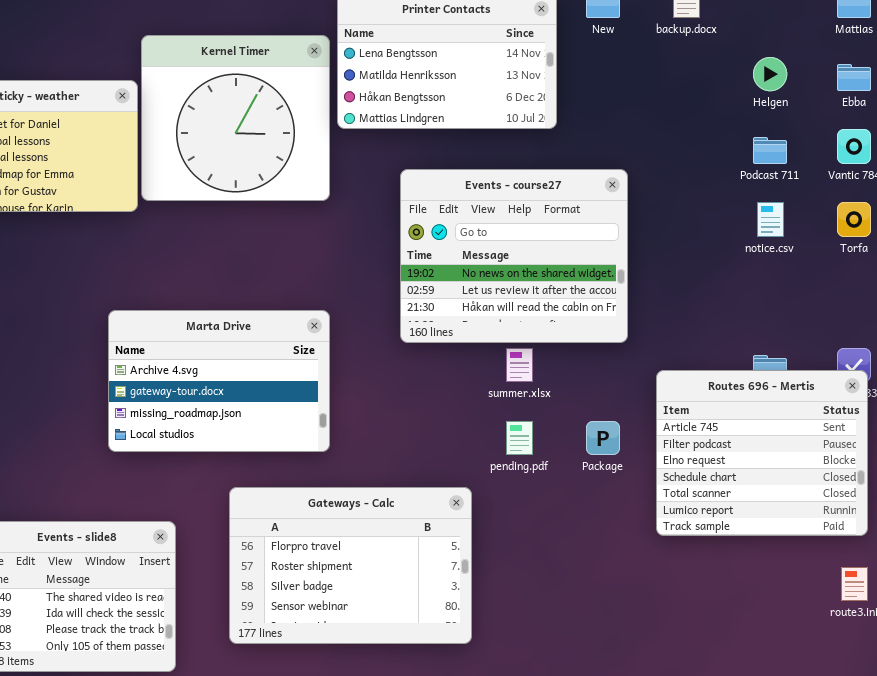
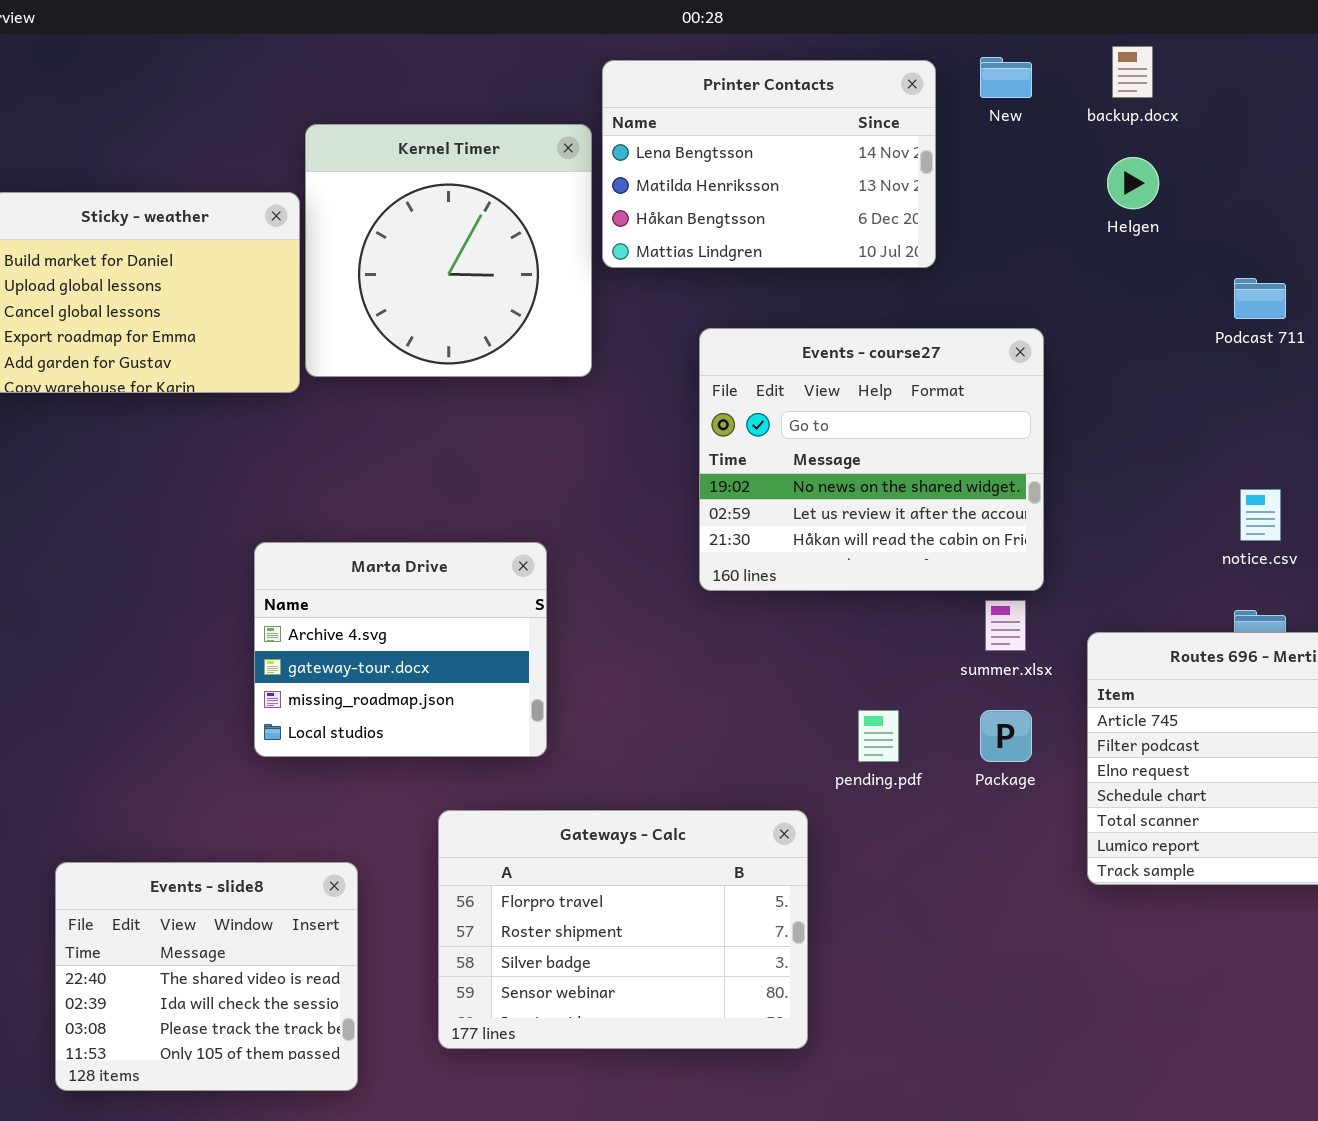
Helgen: [753,57,787,91] -> [1107,157,1159,209], moved
notice.csv: [757,202,784,237] -> [1240,489,1281,541], moved
Marta Drive: [108,310,330,452] -> [254,542,547,757], resized
summer.xlsx: [506,348,533,382] -> [985,600,1026,651], moved

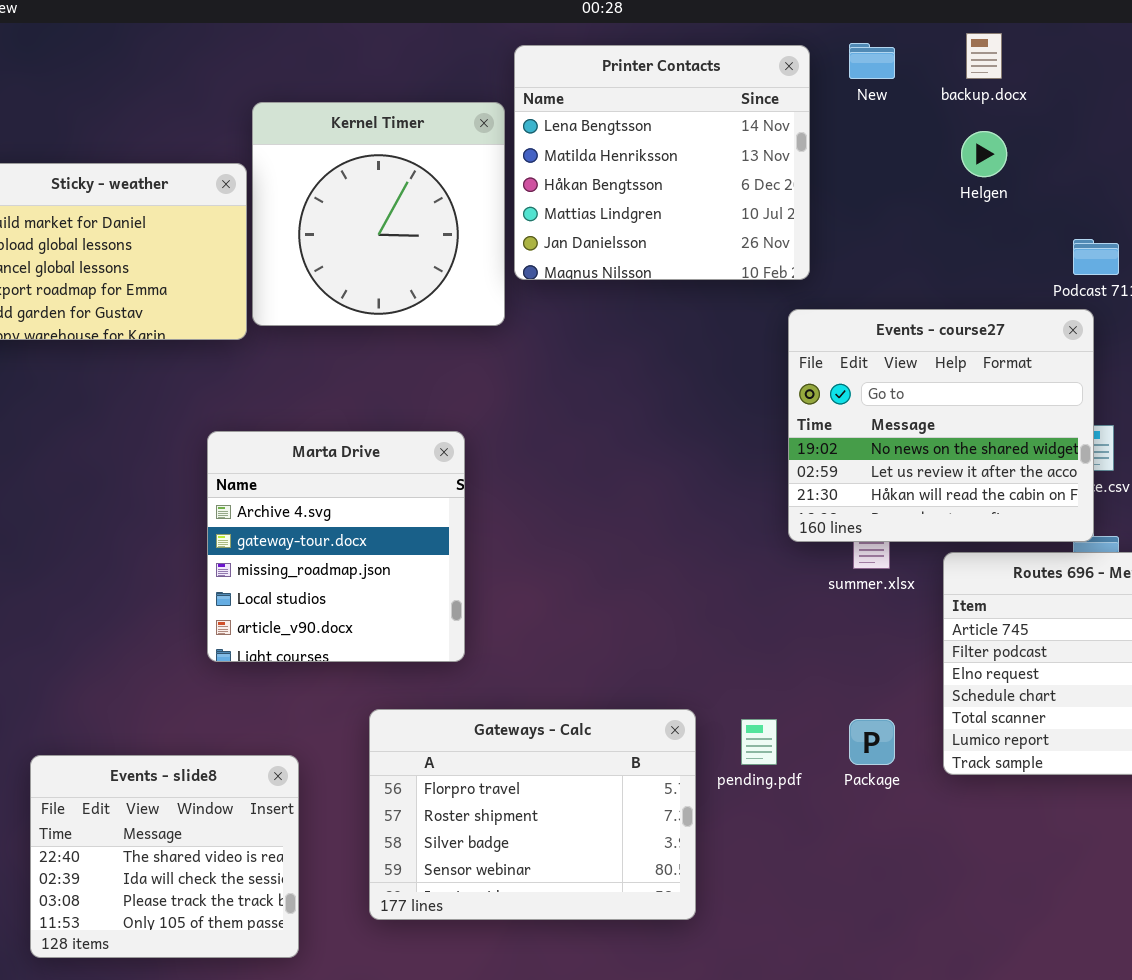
Printer Contacts: [602,60,936,268] -> [514,45,810,280], resized
Events - course27: [699,328,1044,591] -> [788,309,1094,542], moved
Marta Drive: [254,542,547,757] -> [207,431,465,662], resized
pending.pdf: [858,710,899,762] -> [741,719,777,765], moved
Package: [980,710,1032,762] -> [849,719,895,765], moved

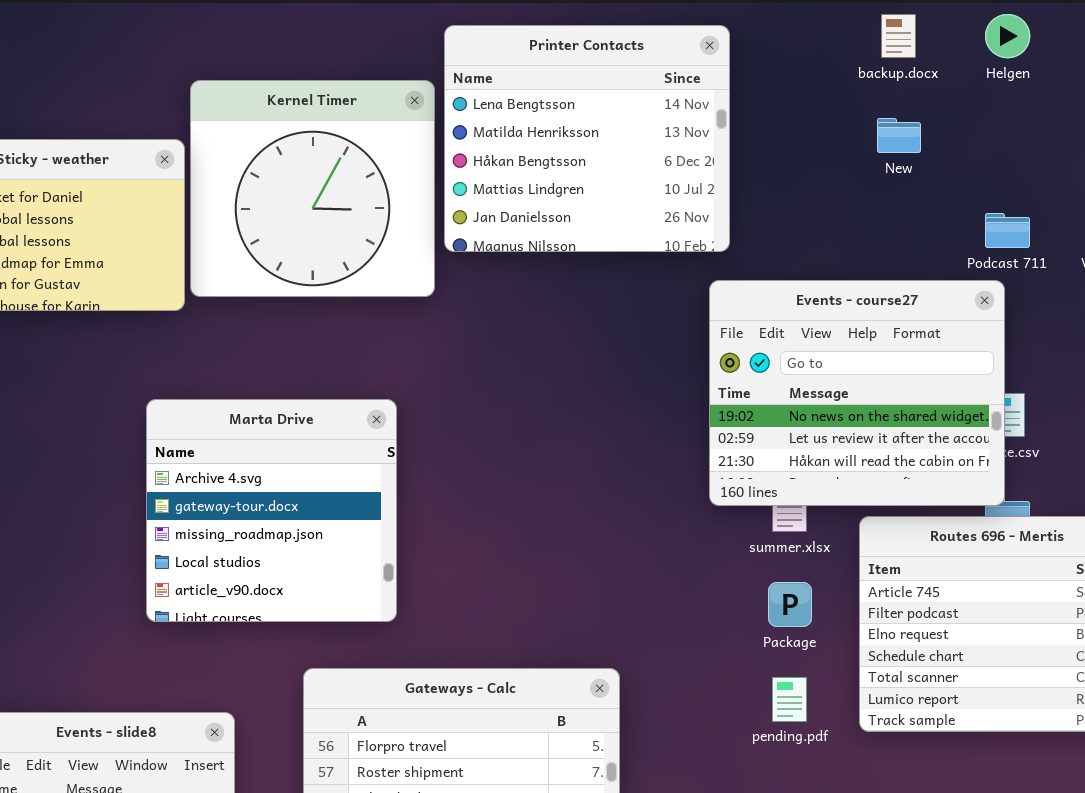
New: [849,43,895,79] -> [877,118,921,153], moved
Helgen: [961,131,1007,177] -> [985,14,1030,58], moved
pending.pdf: [741,719,777,765] -> [772,677,807,722], moved
Package: [849,719,895,765] -> [768,582,812,627], moved

